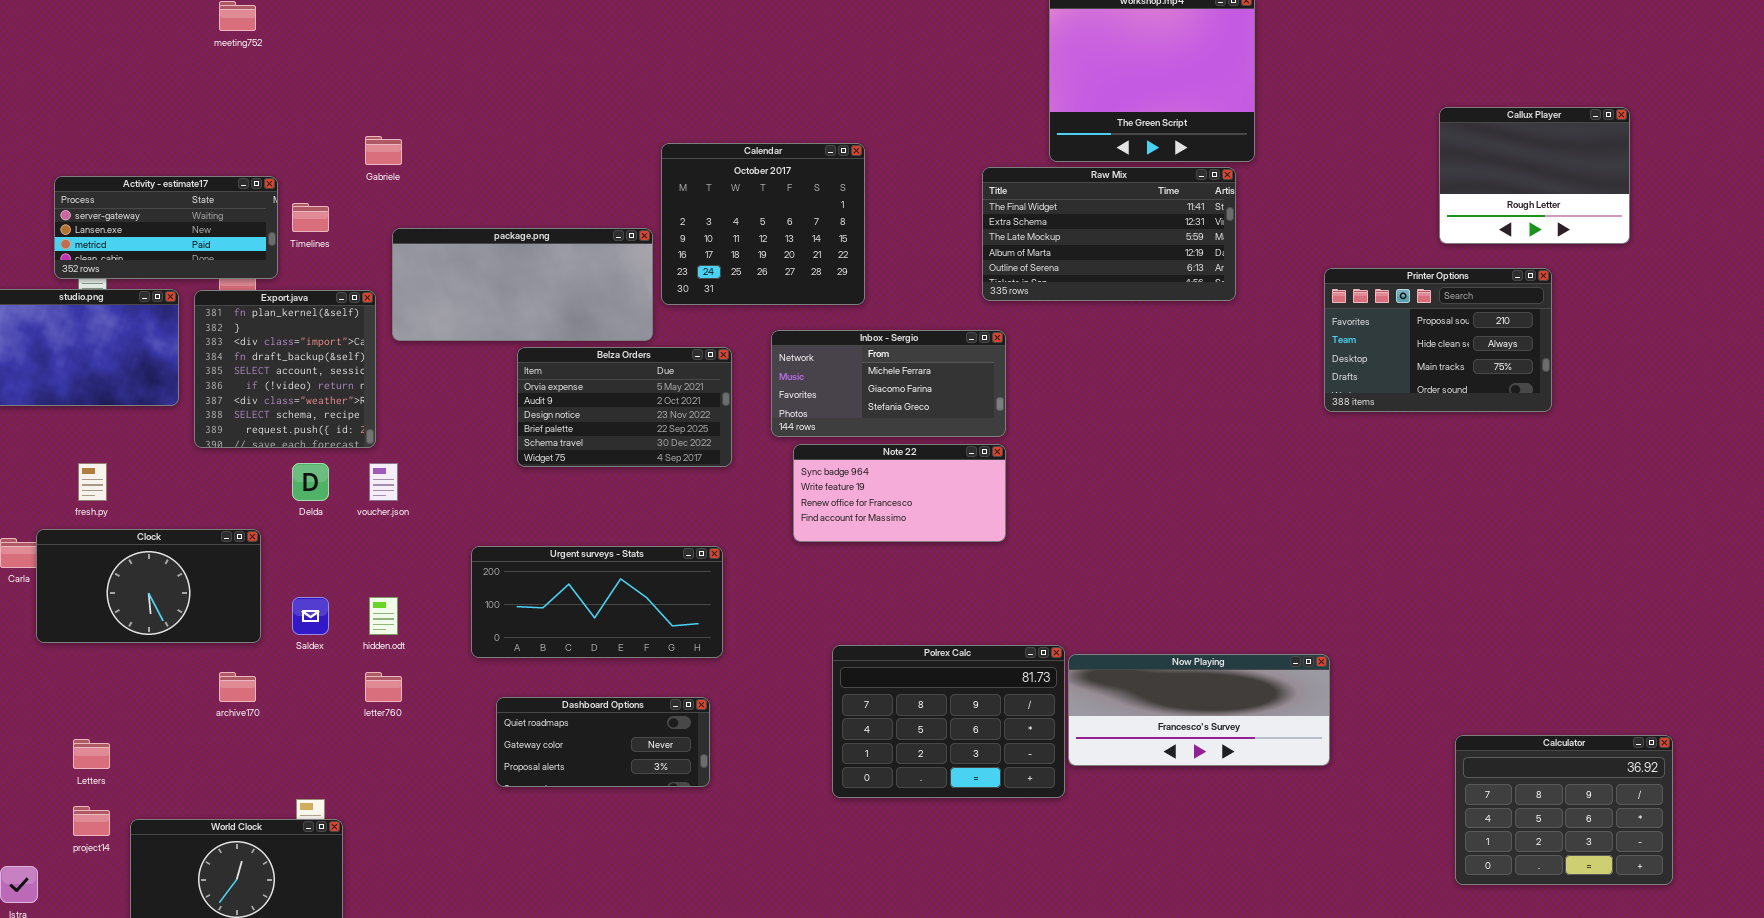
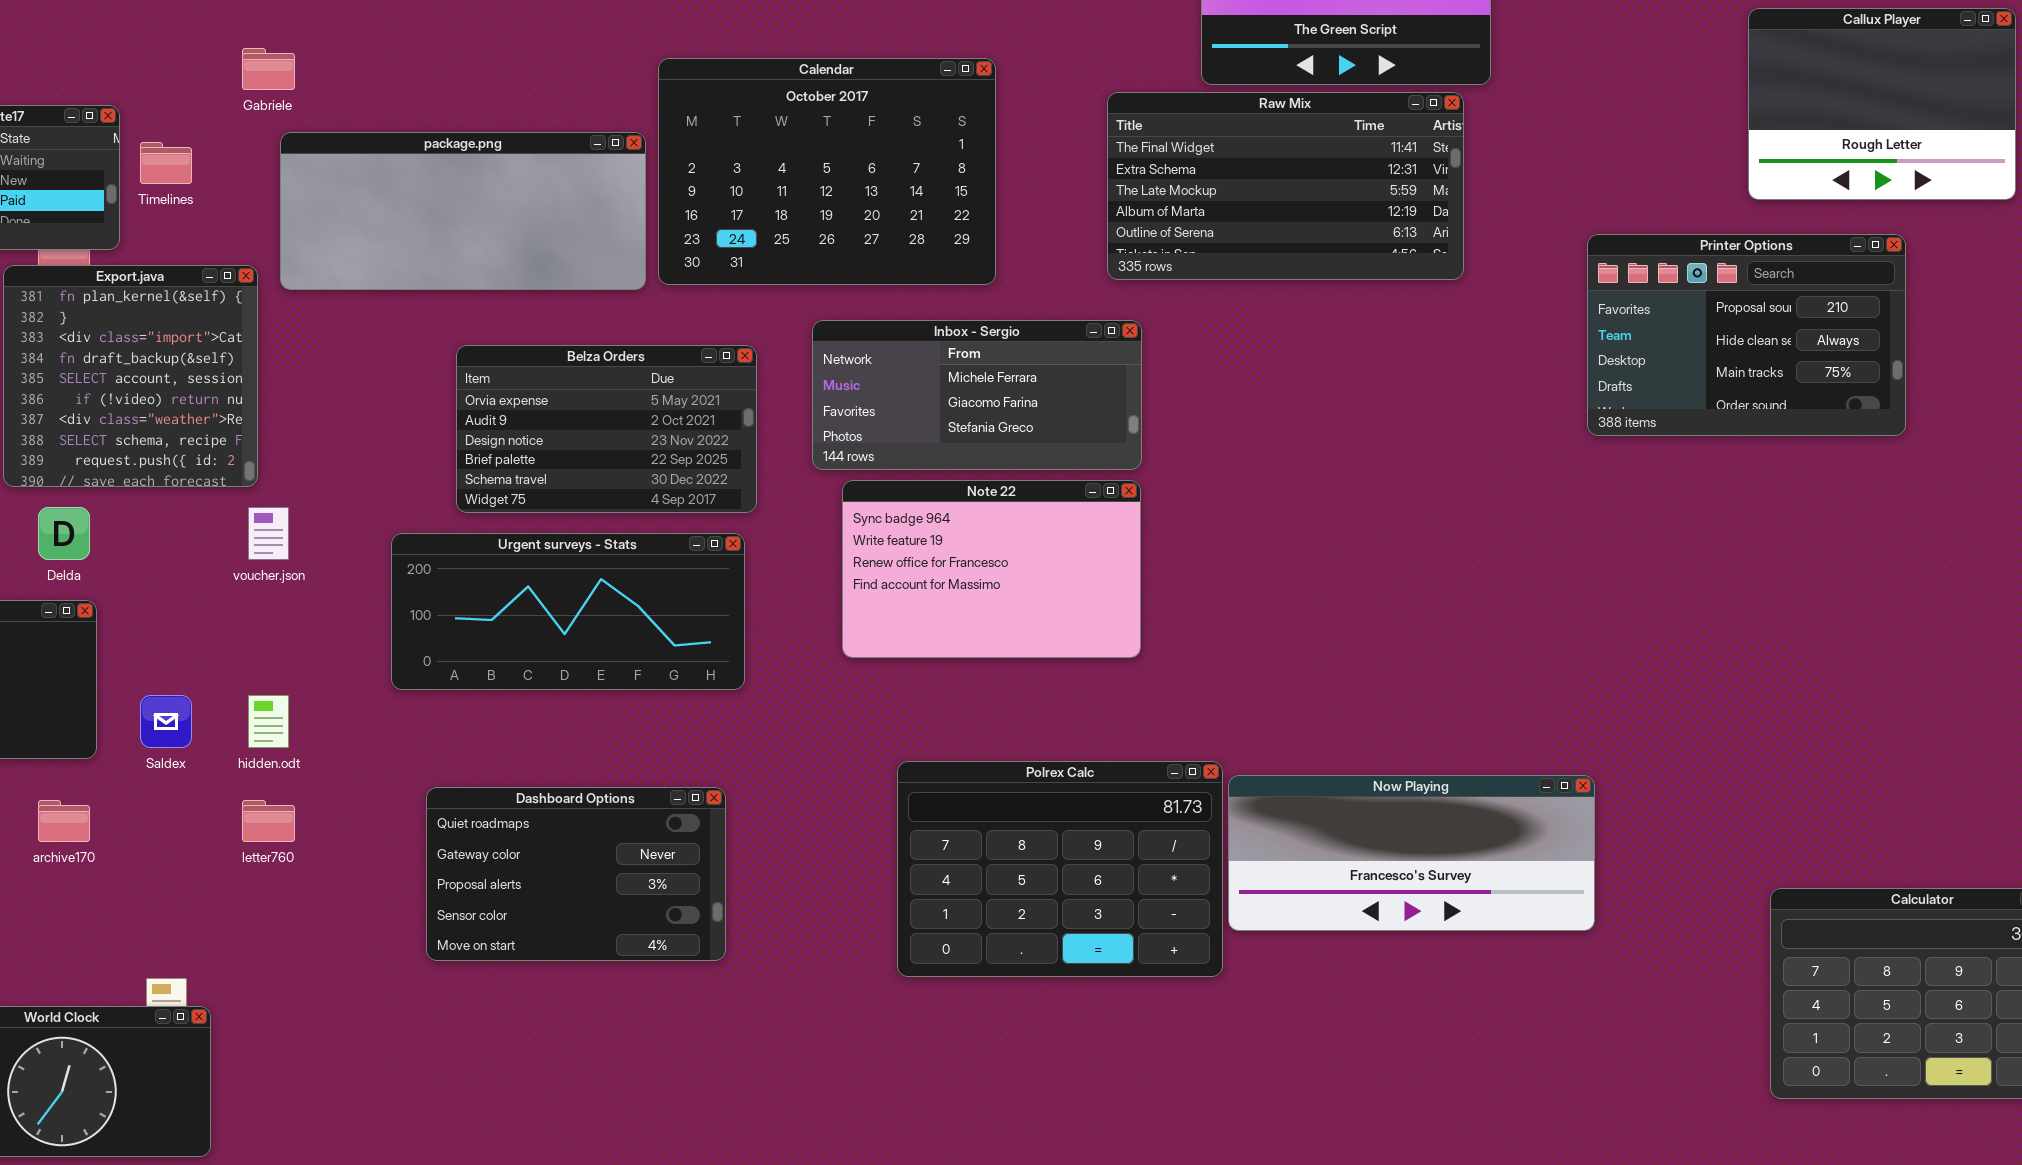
Calendar: [661,143,865,305] -> [658,58,996,285], resized
package.png: [392,228,653,341] -> [280,132,646,290], moved
Note 22: [793,444,1006,542] -> [842,480,1141,658], resized
Delda: [292,463,329,501] -> [38,507,90,560], moved
Urgent surveys - Stats: [471,546,723,658] -> [391,533,745,690], moved
Dashboard Options: [496,697,710,787] -> [426,787,726,961], resized

